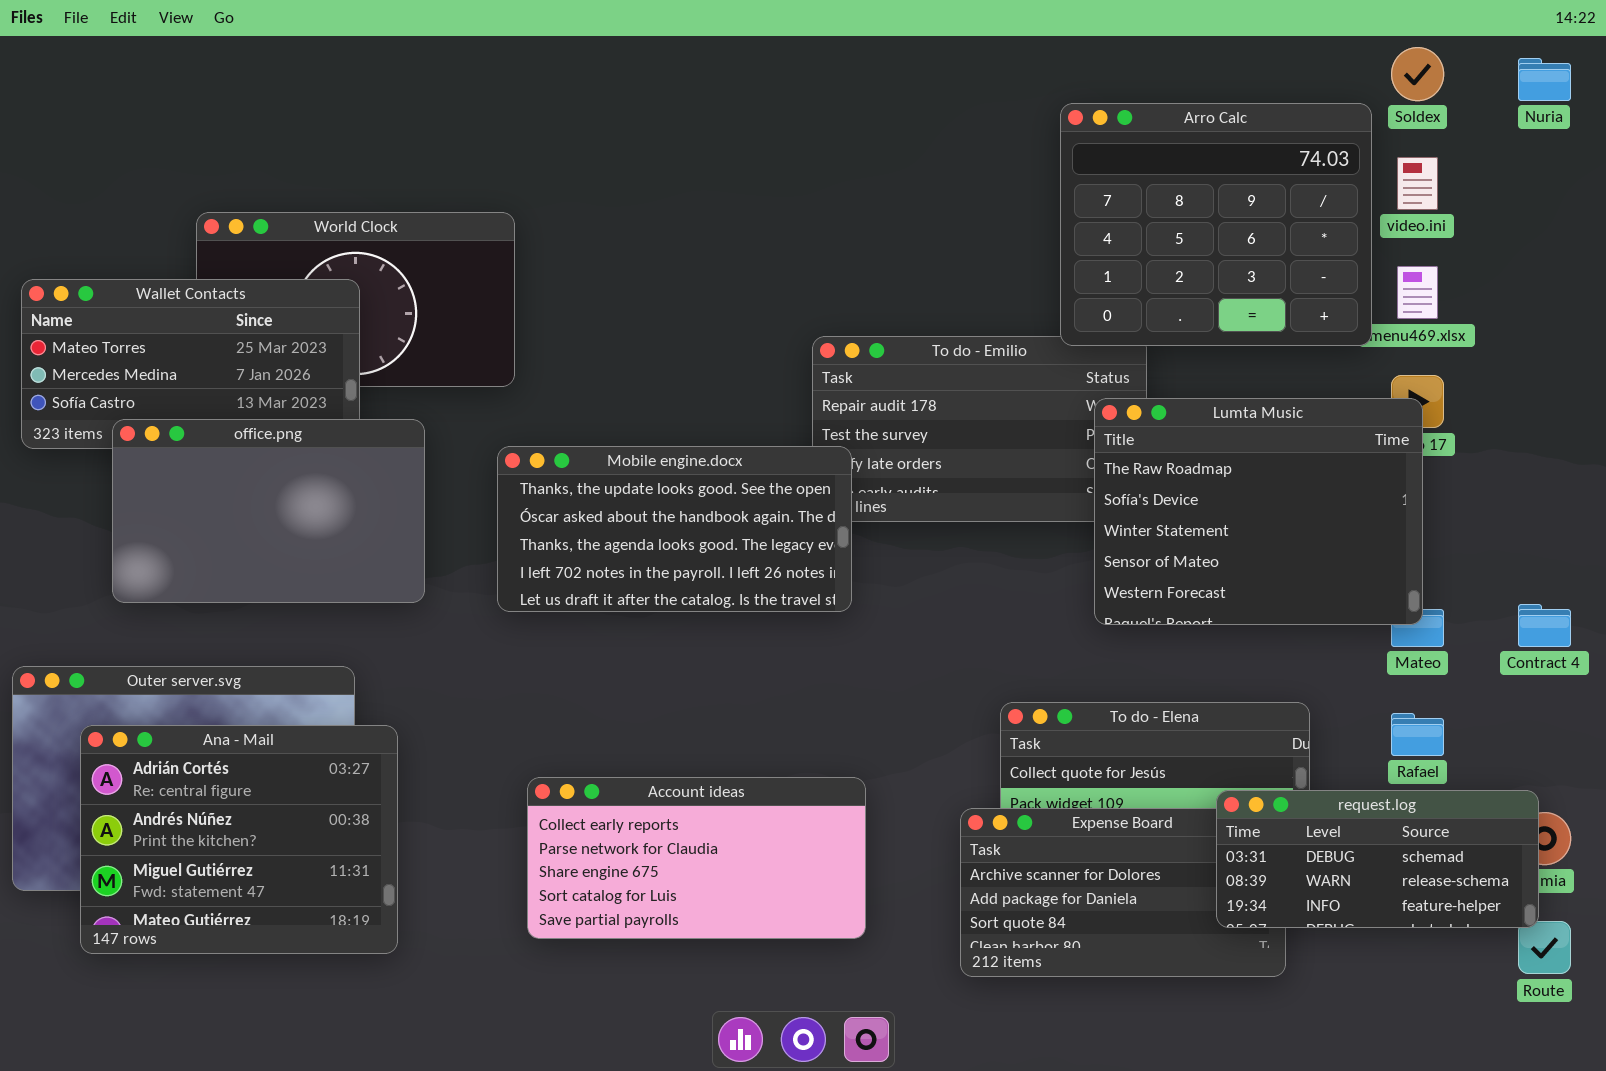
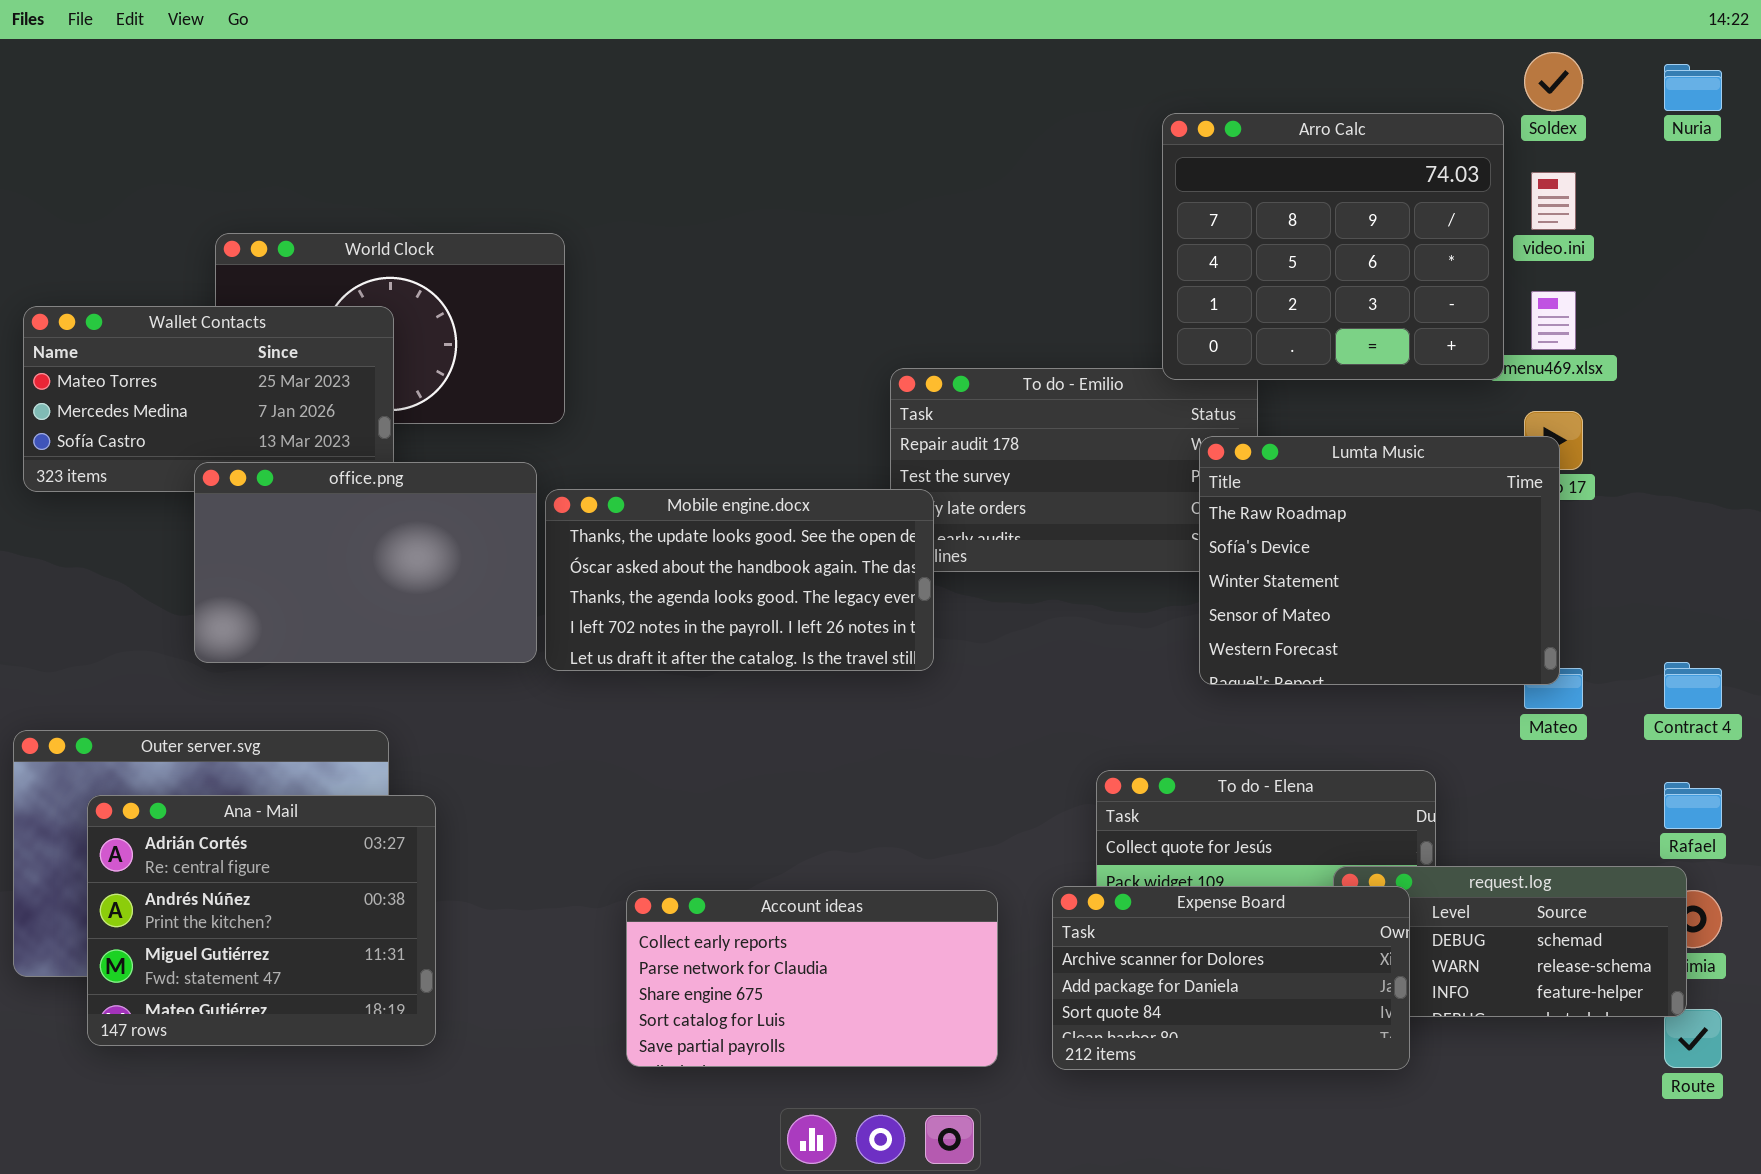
office.png: [112,419,425,603] -> [194,462,537,663], moved
Rafael: [1391,713,1444,756] -> [1664,782,1722,829], moved
Account ideas: [527,777,866,939] -> [626,890,998,1067], moved
Expense Board: [960,808,1286,977] -> [1052,886,1410,1070], raised

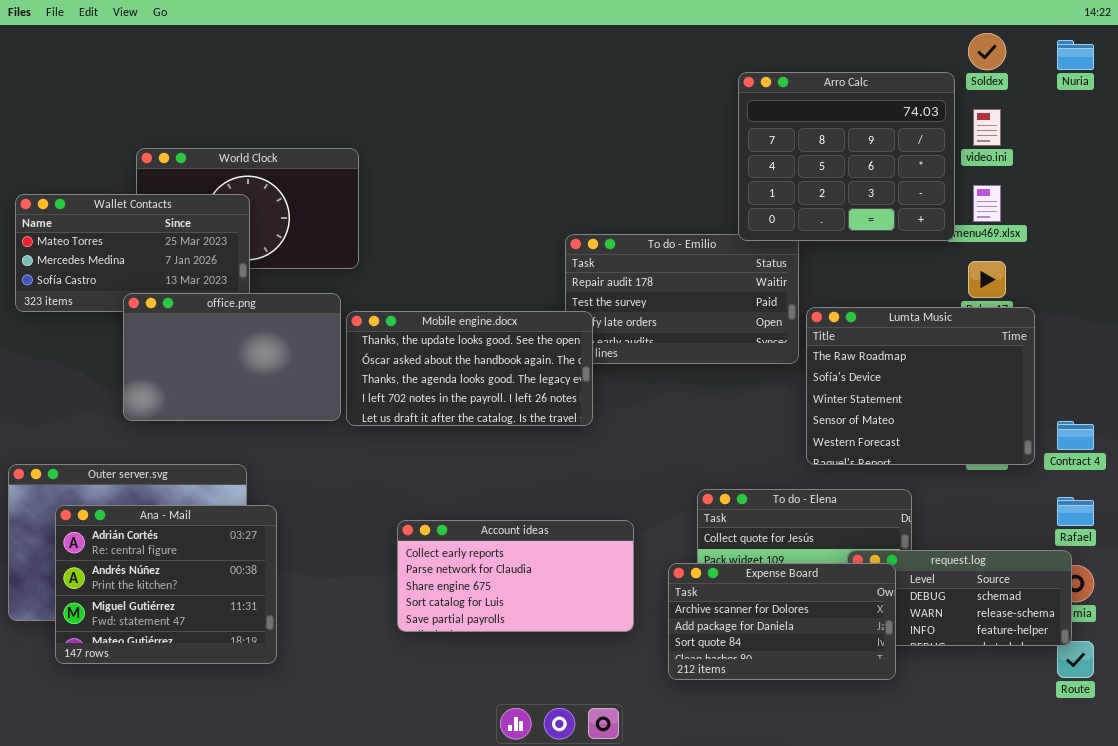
Lumta Music: [1199,436,1560,685] -> [806,307,1035,465], moved
Account ideas: [626,890,998,1067] -> [397,520,634,632], moved

